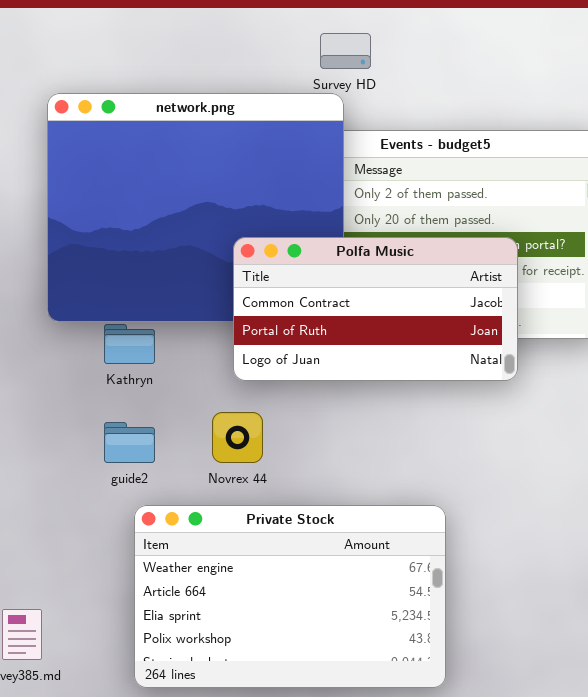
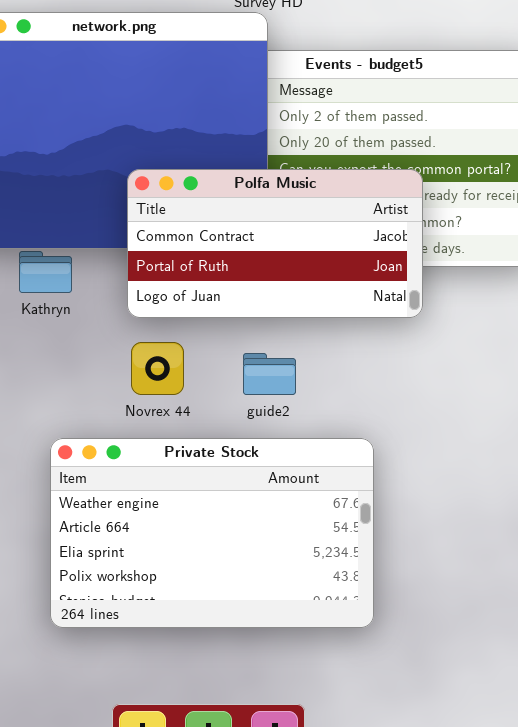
Polfa Music: [233,237,518,381] -> [127,169,423,318], moved
guide2: [104,422,155,463] -> [243,353,296,395], moved

